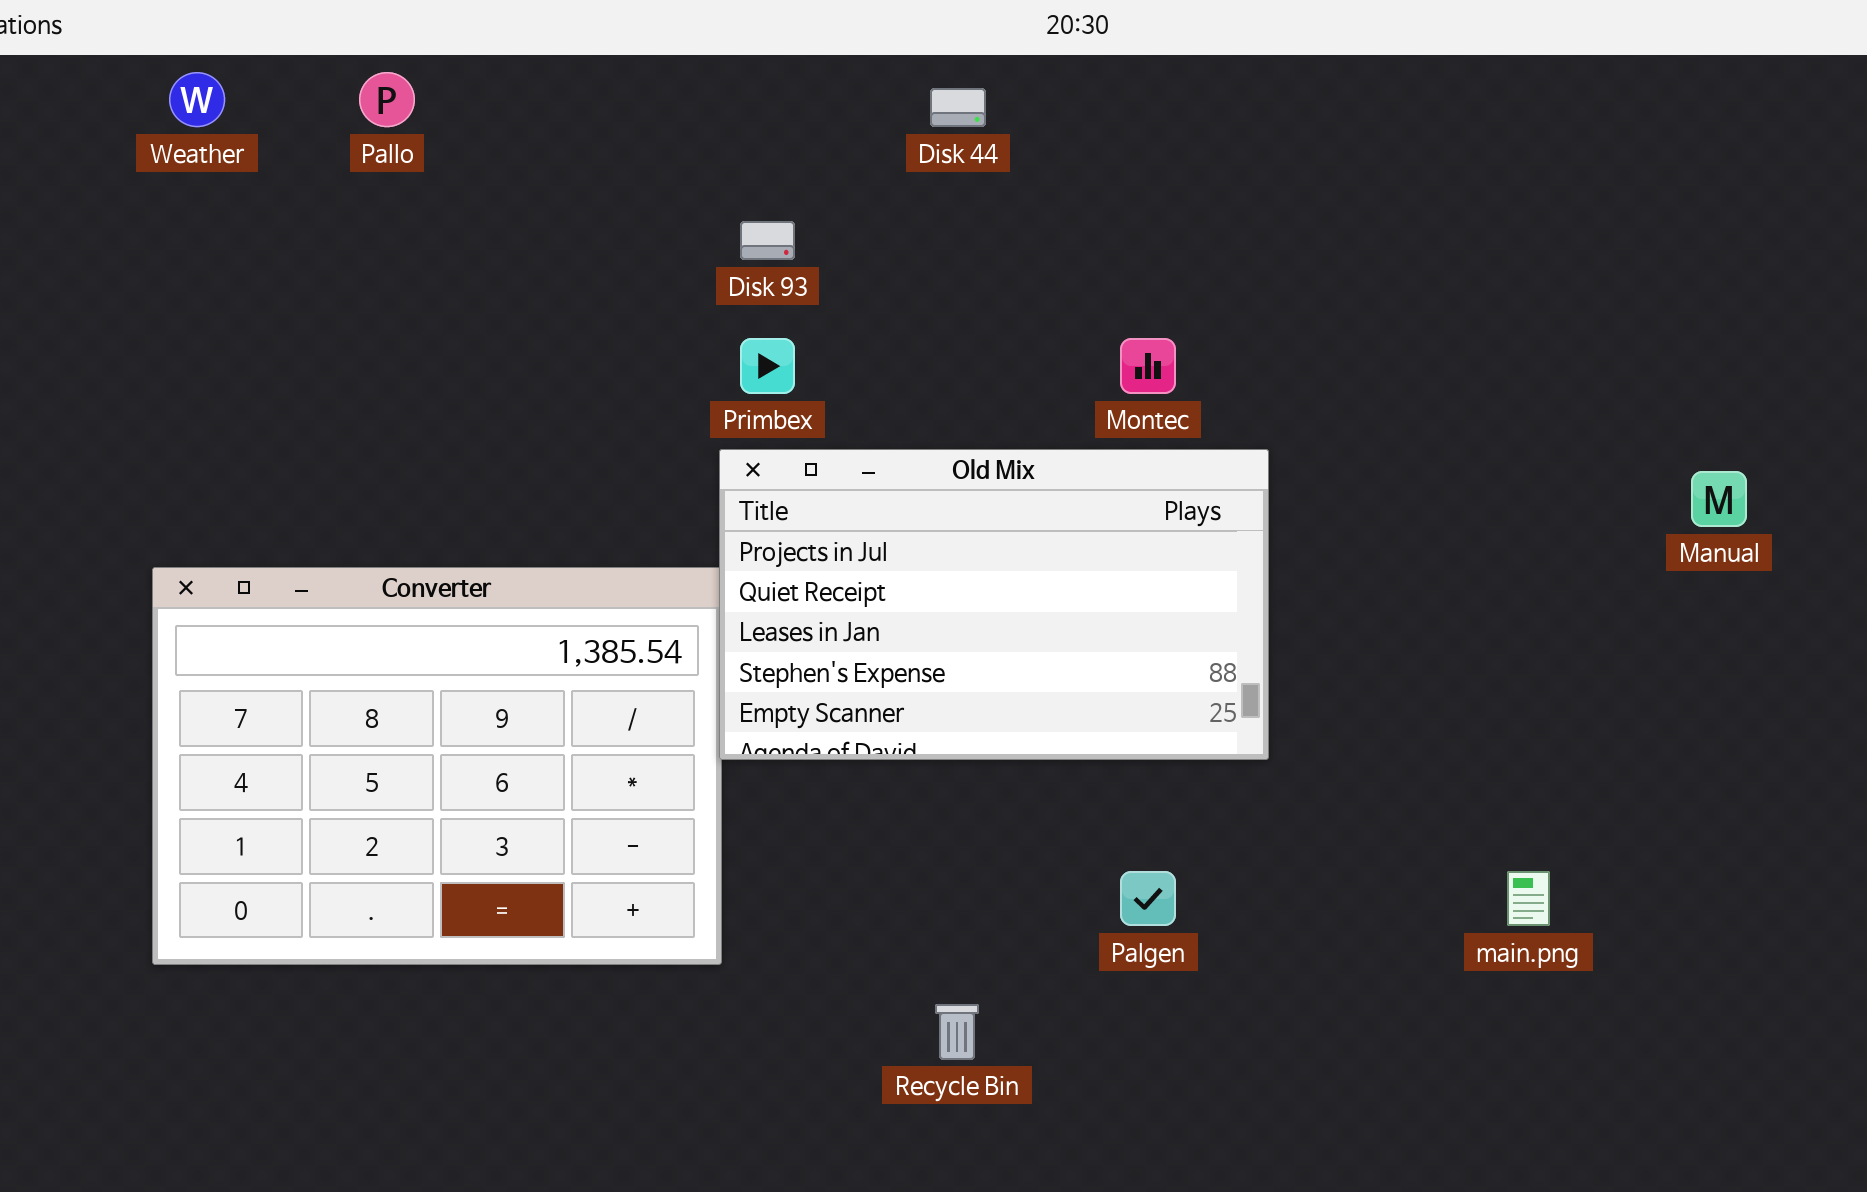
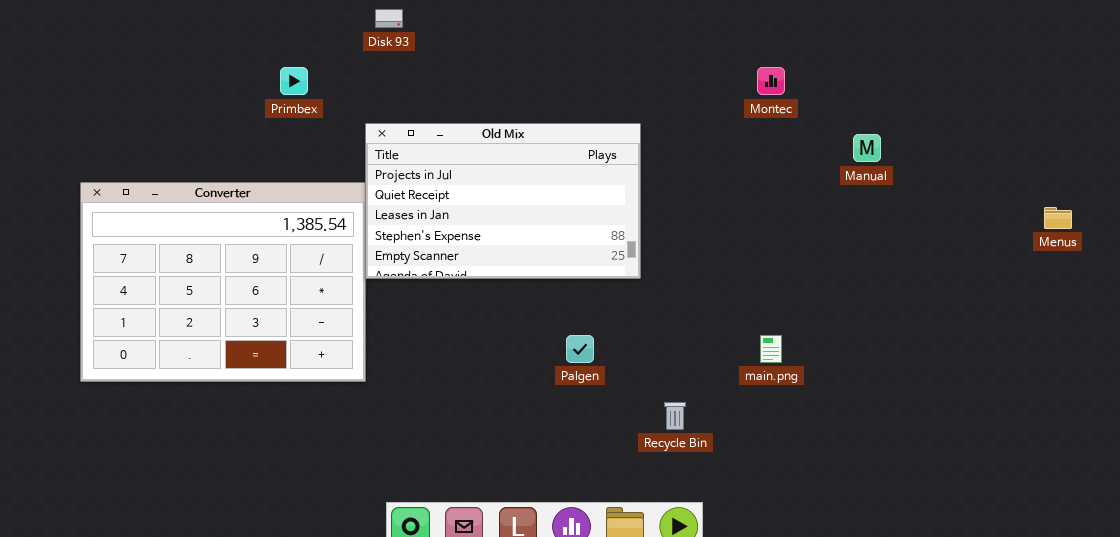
Primbex: [740,338,795,394] -> [280,67,308,95], moved
Montec: [1120,338,1176,394] -> [757,67,785,95], moved
Recycle Bin: [935,1004,979,1060] -> [664,402,686,430], moved

